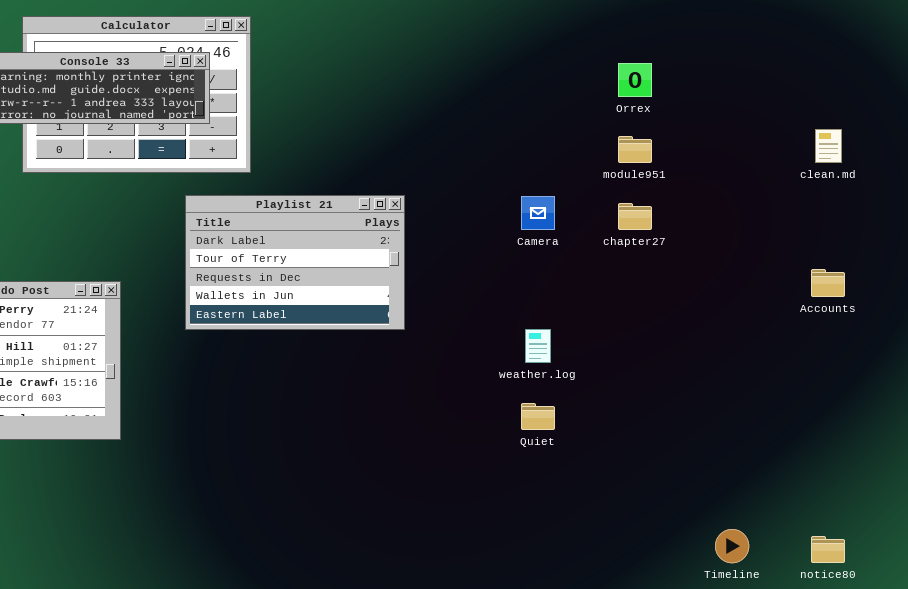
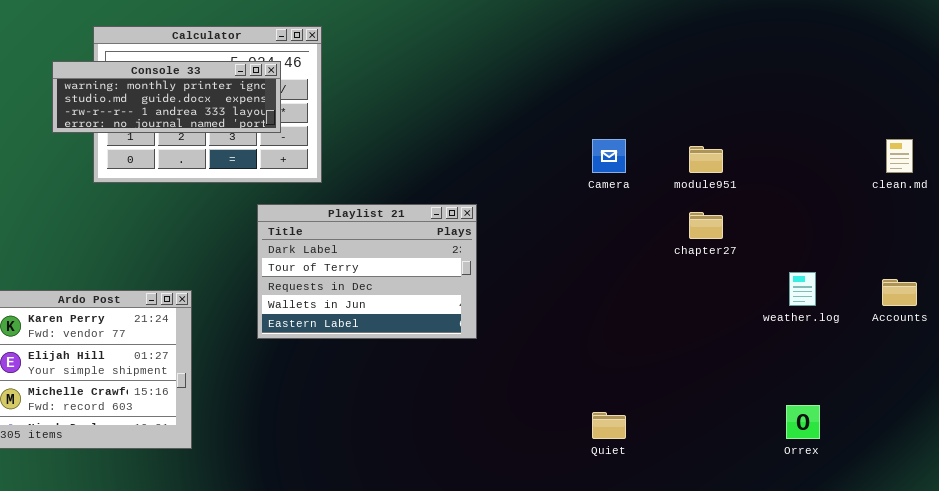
Orrex: [618,63,652,97] -> [786,405,820,439], moved
Camera: [521,196,555,230] -> [592,139,626,173], moved
weather.log: [525,329,551,363] -> [789,272,816,306], moved

